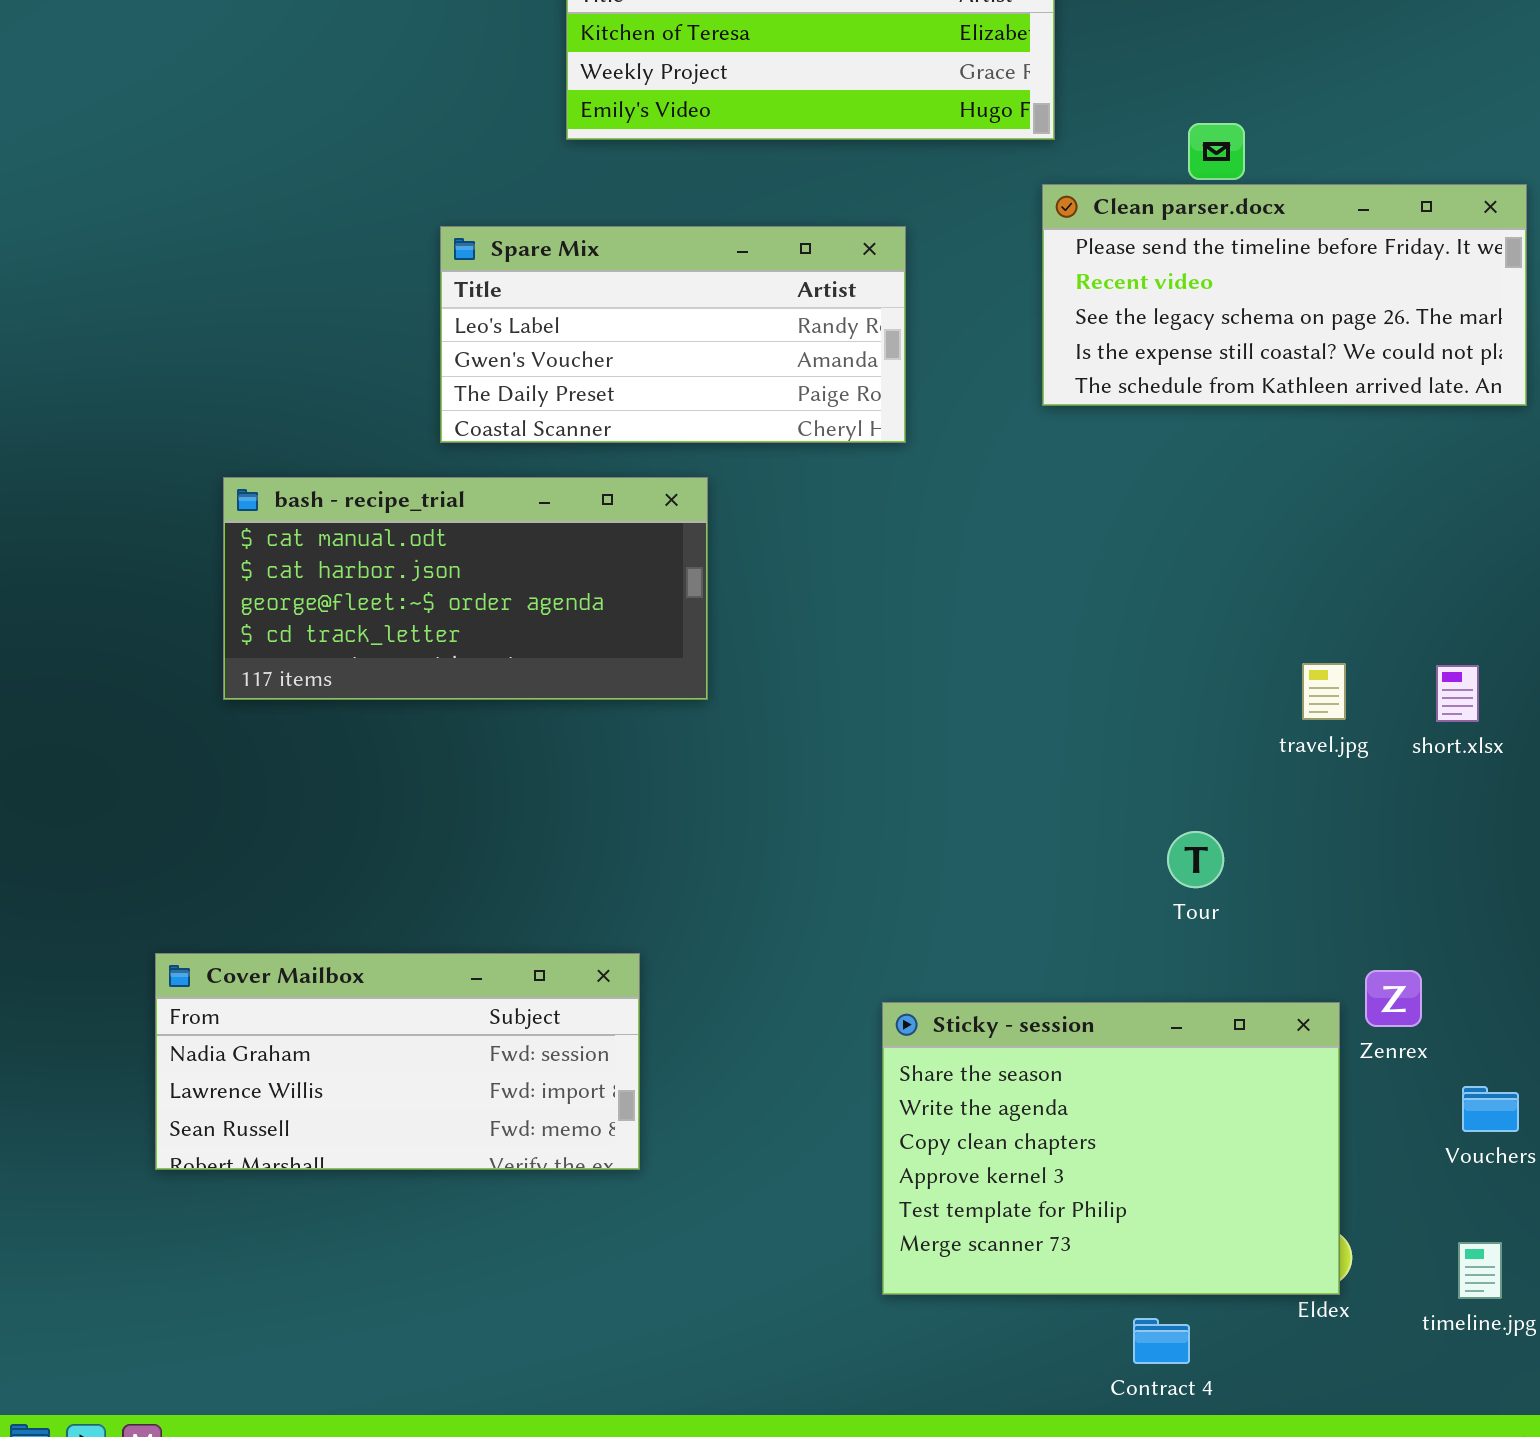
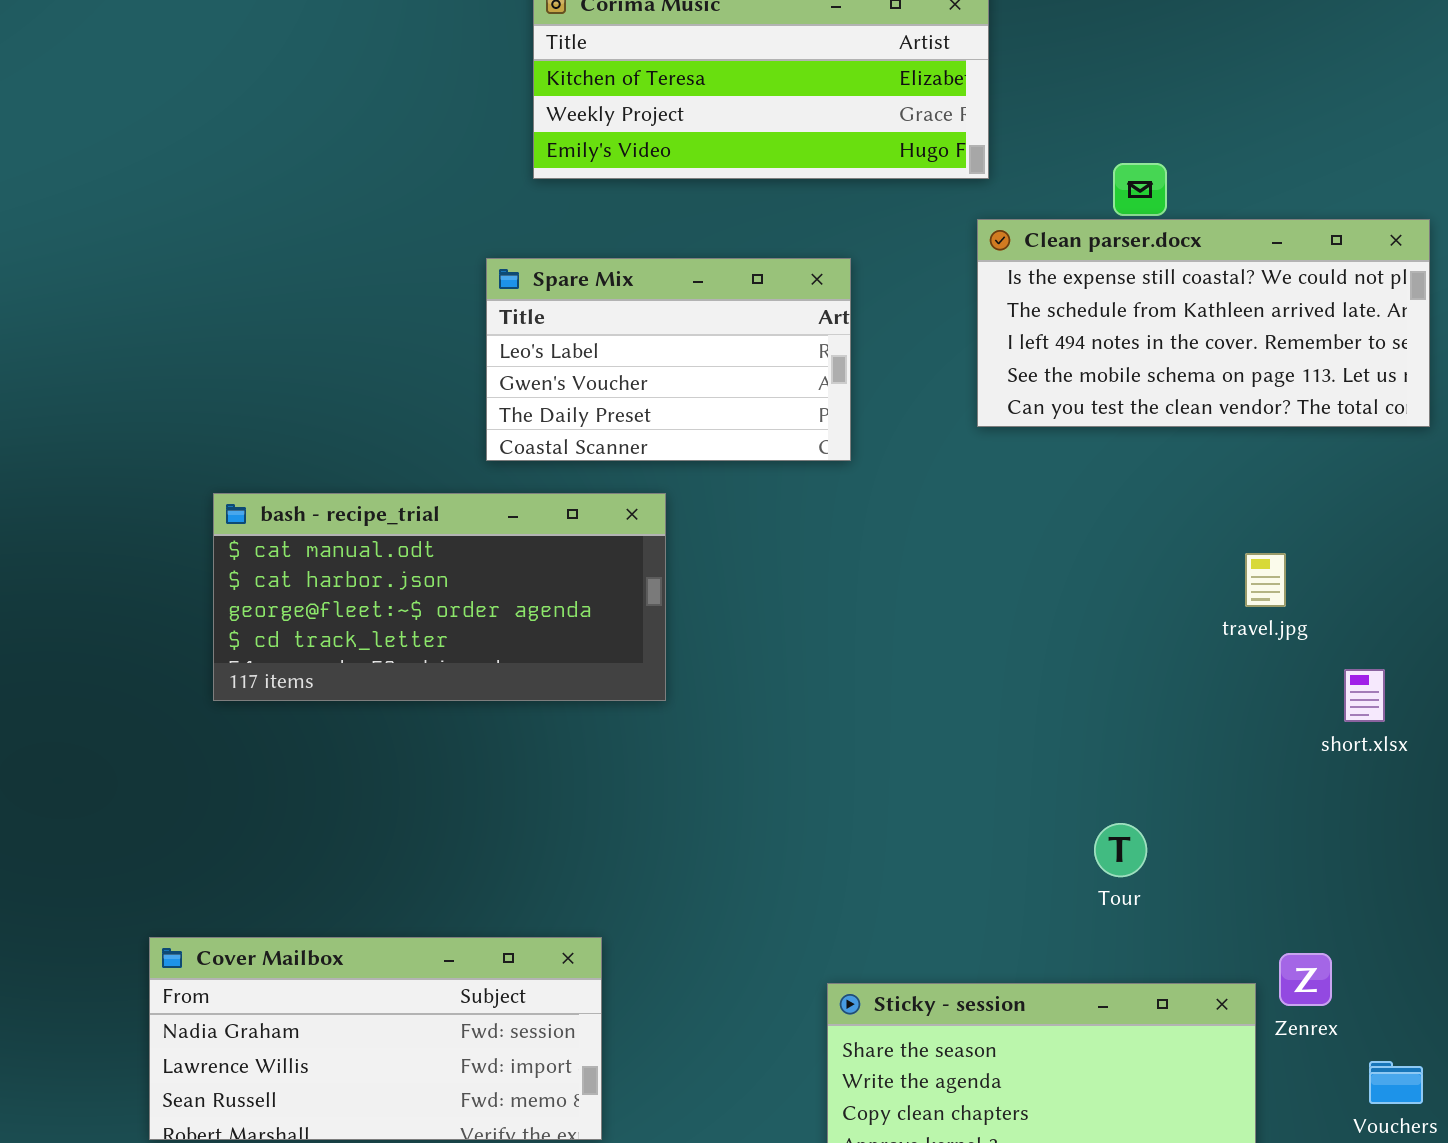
Clean parser.docx: [1042,184,1527,406] -> [977,219,1430,427], scrolled down 3 rows
Spare Mix: [440,226,906,443] -> [486,258,851,461], resized
travel.jpg: [1302,663,1346,720] -> [1245,553,1286,607], moved

